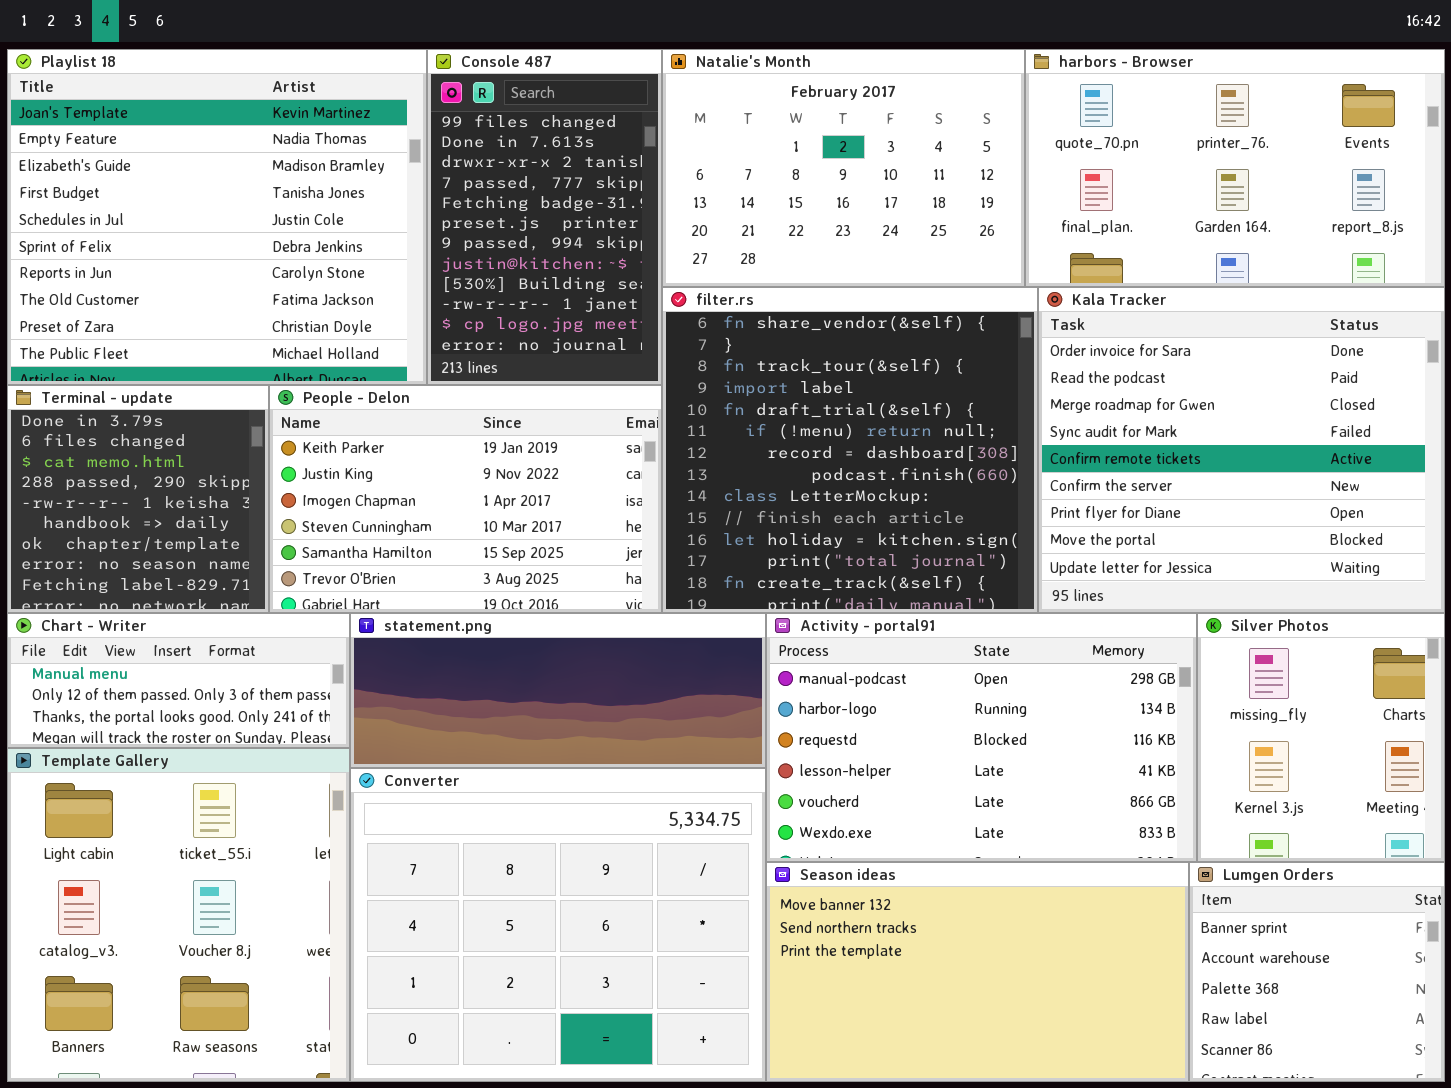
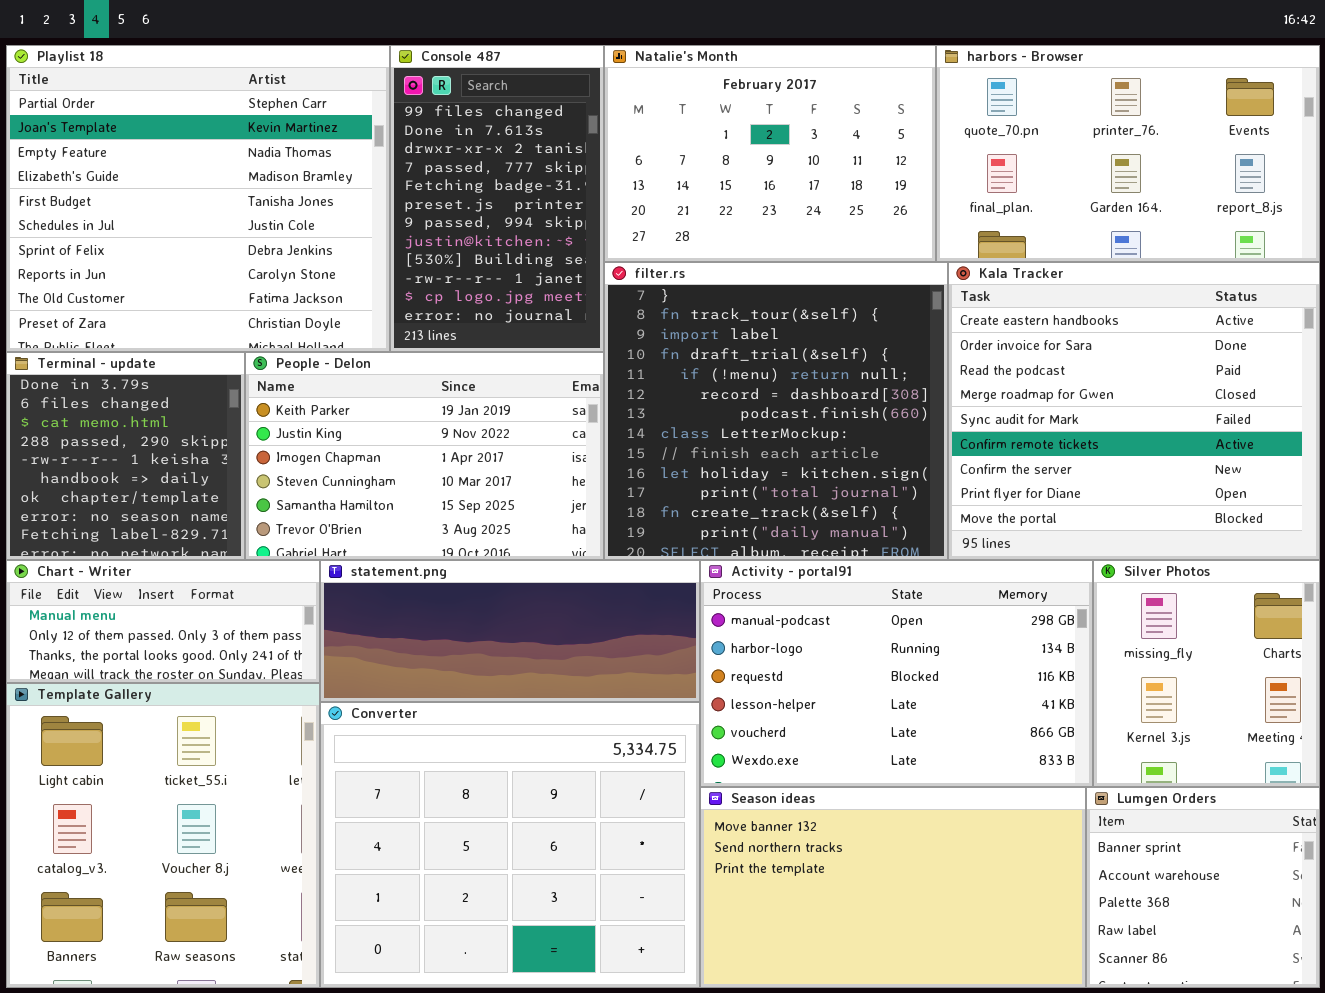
Playlist 18: [7,49,427,385] -> [6,45,390,352], scrolled up 1 row
filter.rs: [662,287,1038,613] -> [604,262,948,560], scrolled down 1 row
Kala Tracker: [1038,287,1445,613] -> [948,262,1320,560], scrolled up 1 row

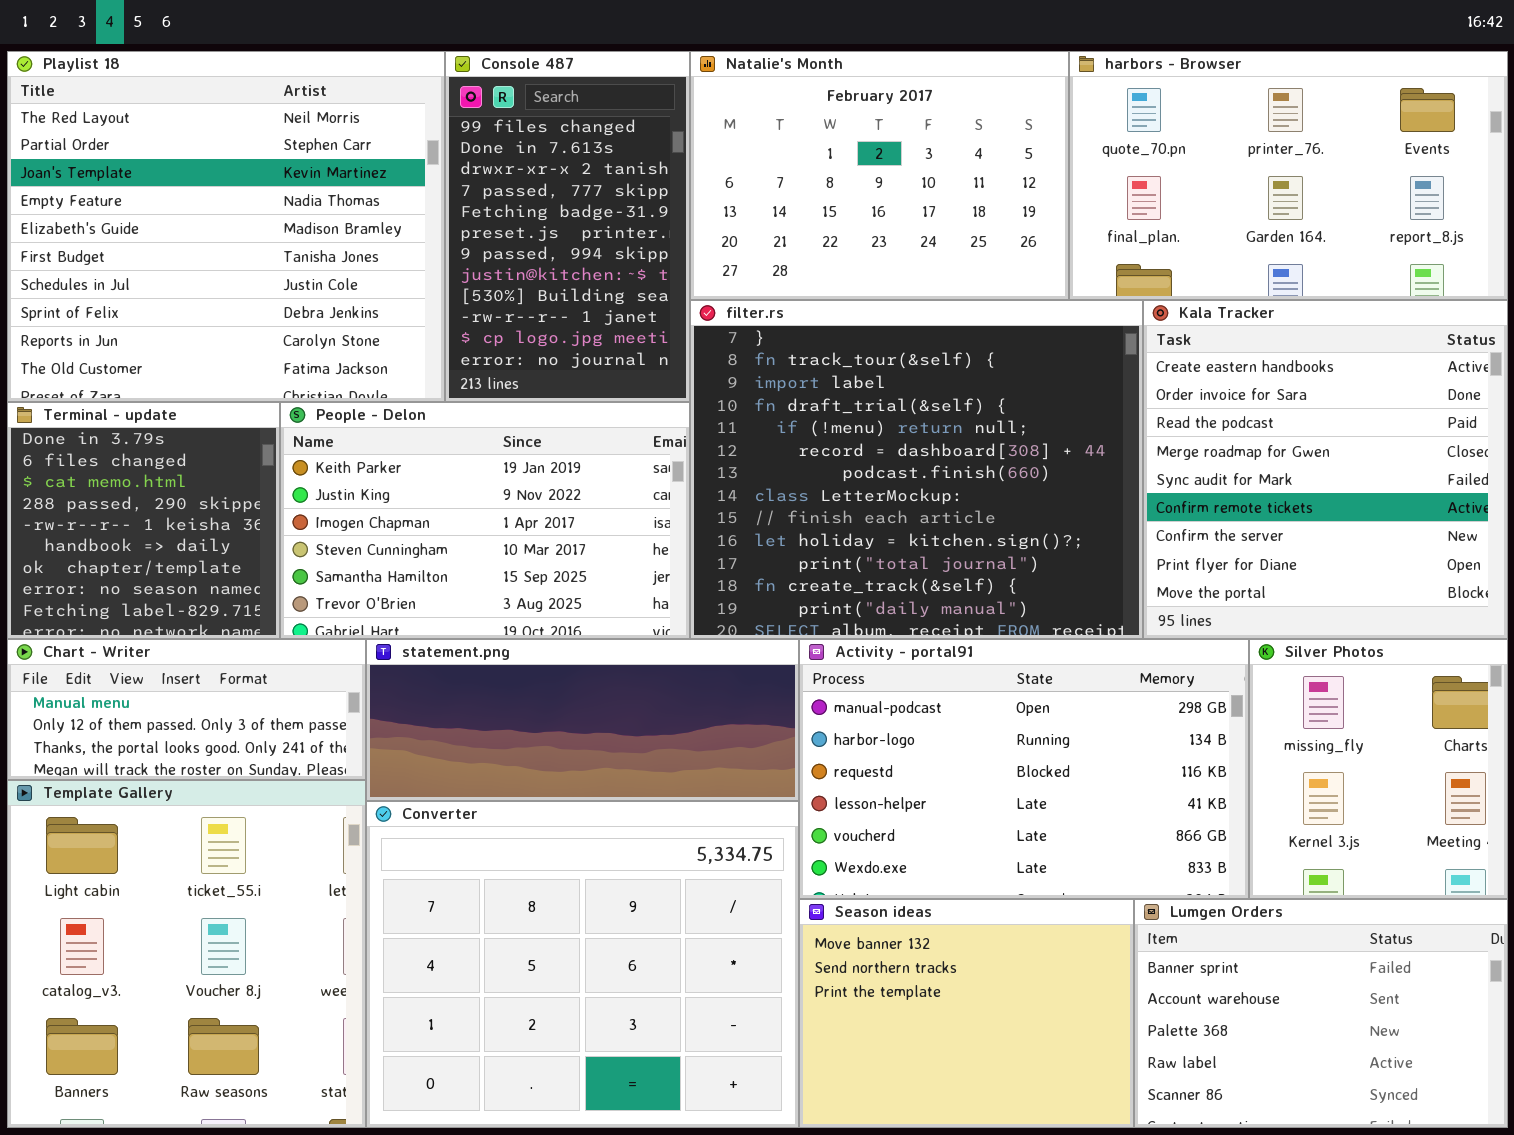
Playlist 18: [6,45,390,352] -> [7,51,445,402], scrolled up 1 row
filter.rs: [604,262,948,560] -> [690,300,1143,639], resized
Kala Tracker: [948,262,1320,560] -> [1143,300,1508,639], resized
Season ideas: [700,787,1086,988] -> [799,899,1134,1128], resized
Lumgen Orders: [1086,787,1320,988] -> [1134,899,1508,1128], resized

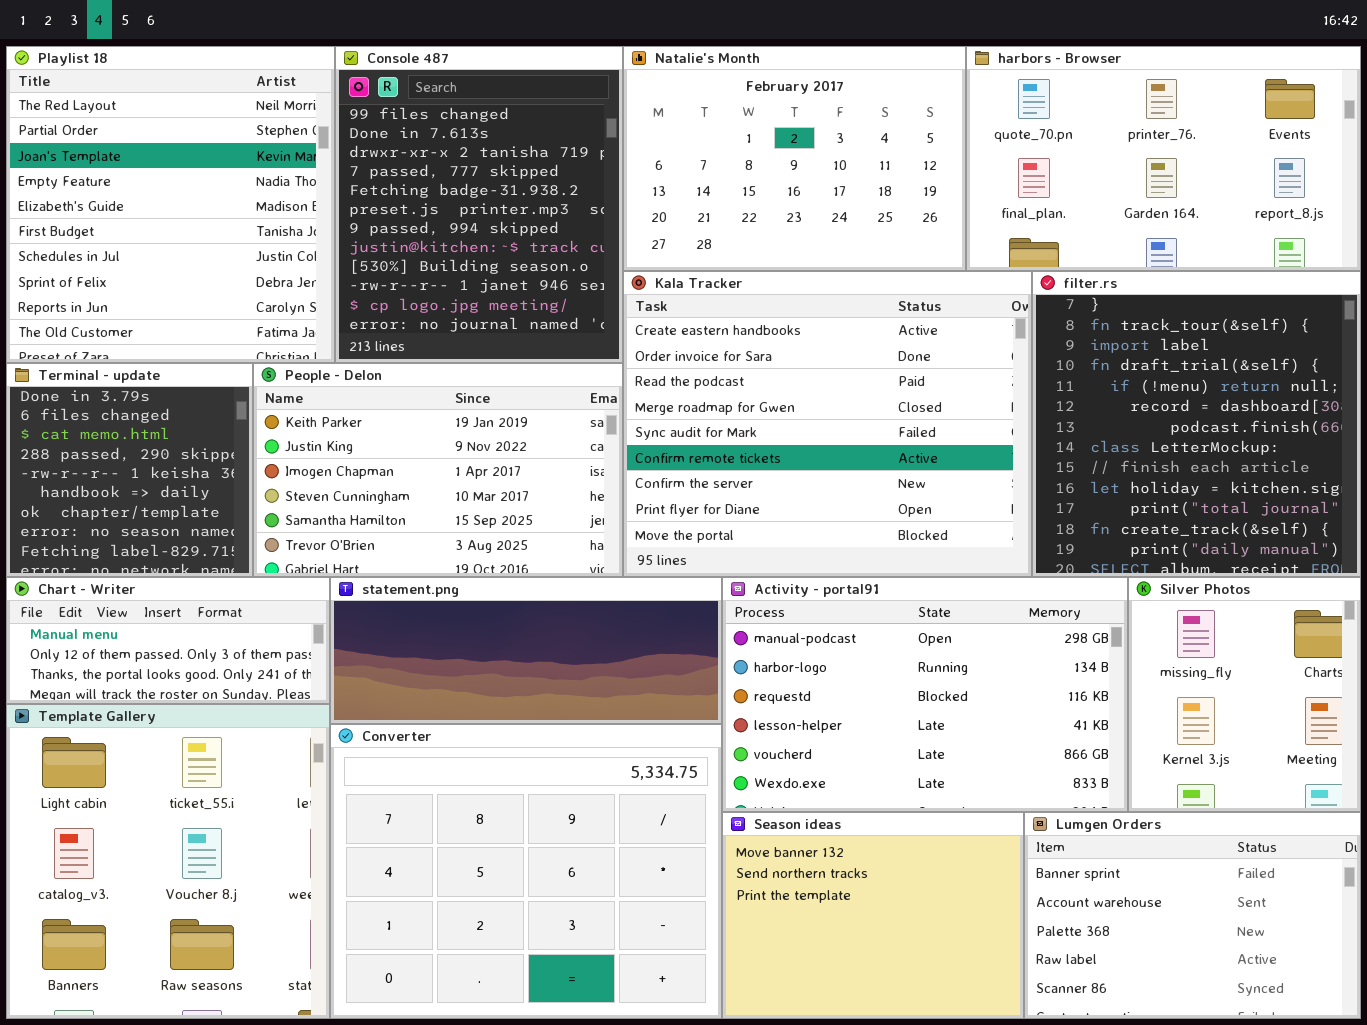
Playlist 18: [7,51,445,402] -> [6,46,335,363], resized
Console 487: [445,51,690,402] -> [335,46,623,363], resized
filter.rs: [690,300,1143,639] -> [1032,271,1361,577], moved, resized
Kala Tracker: [1143,300,1508,639] -> [623,271,1032,577], moved, resized

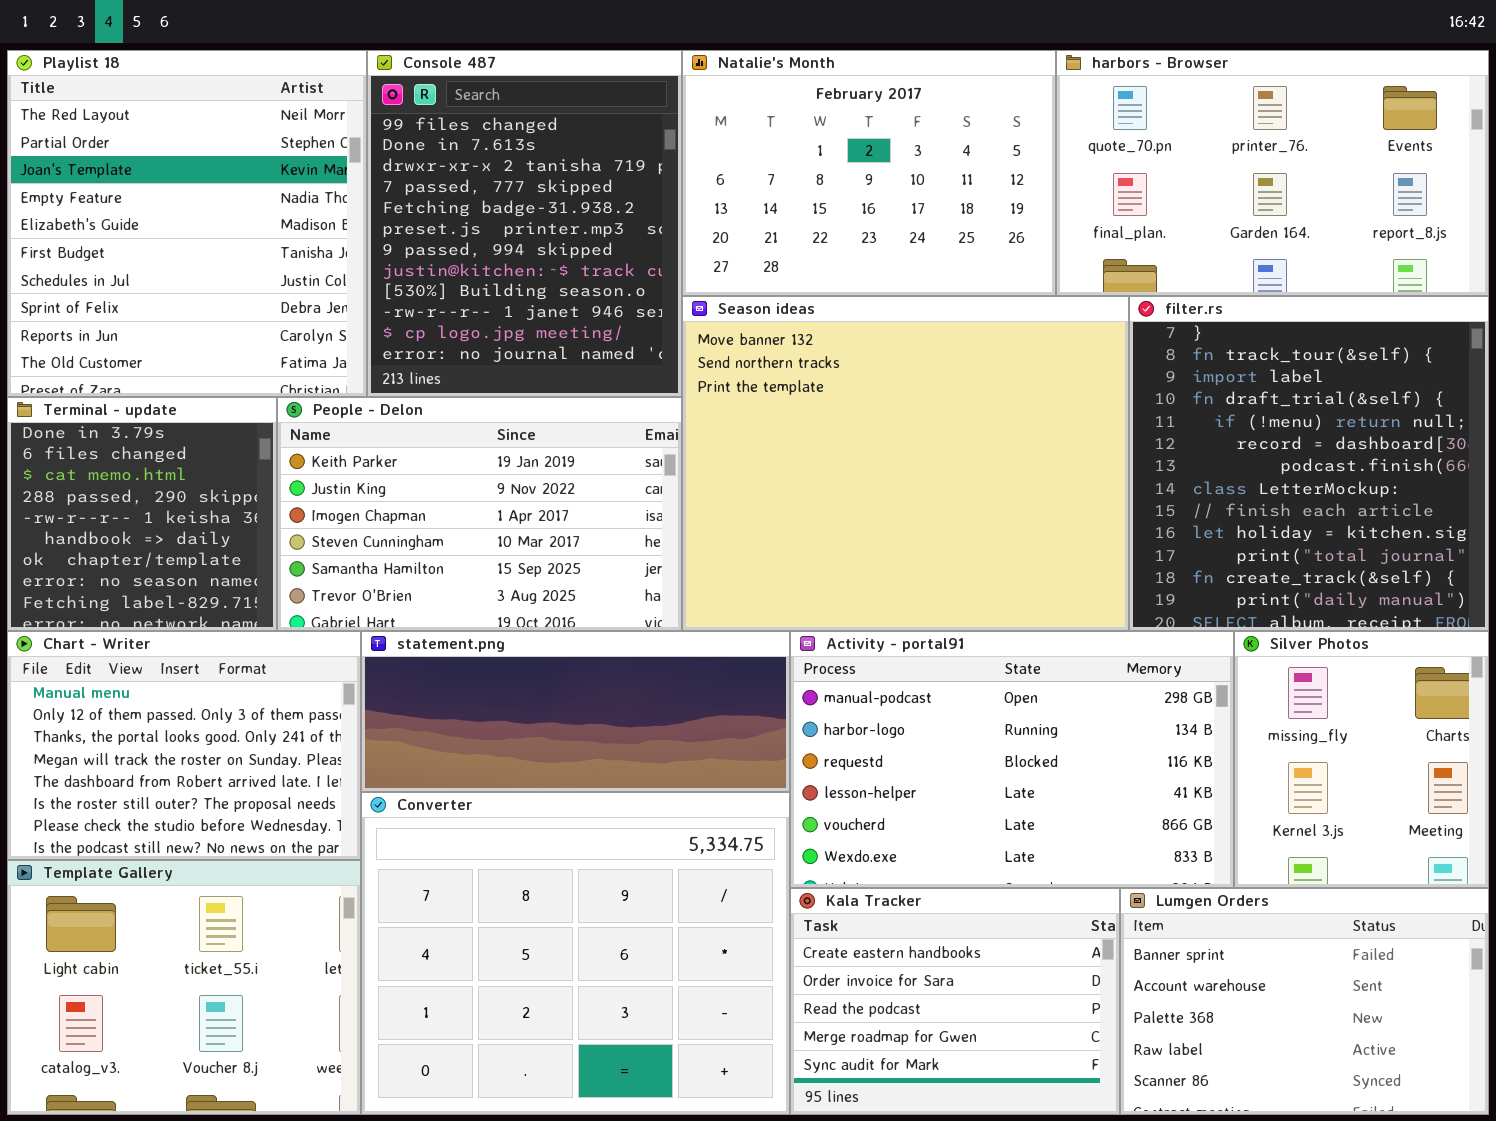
Kala Tracker: [623,271,1032,577] -> [790,888,1120,1115], moved, resized
Chart - Writer: [6,577,330,704] -> [7,631,361,860], resized
Template Gallery: [6,704,330,1019] -> [7,860,361,1115], resized
Season ideas: [722,812,1024,1019] -> [682,296,1129,631], moved, resized

